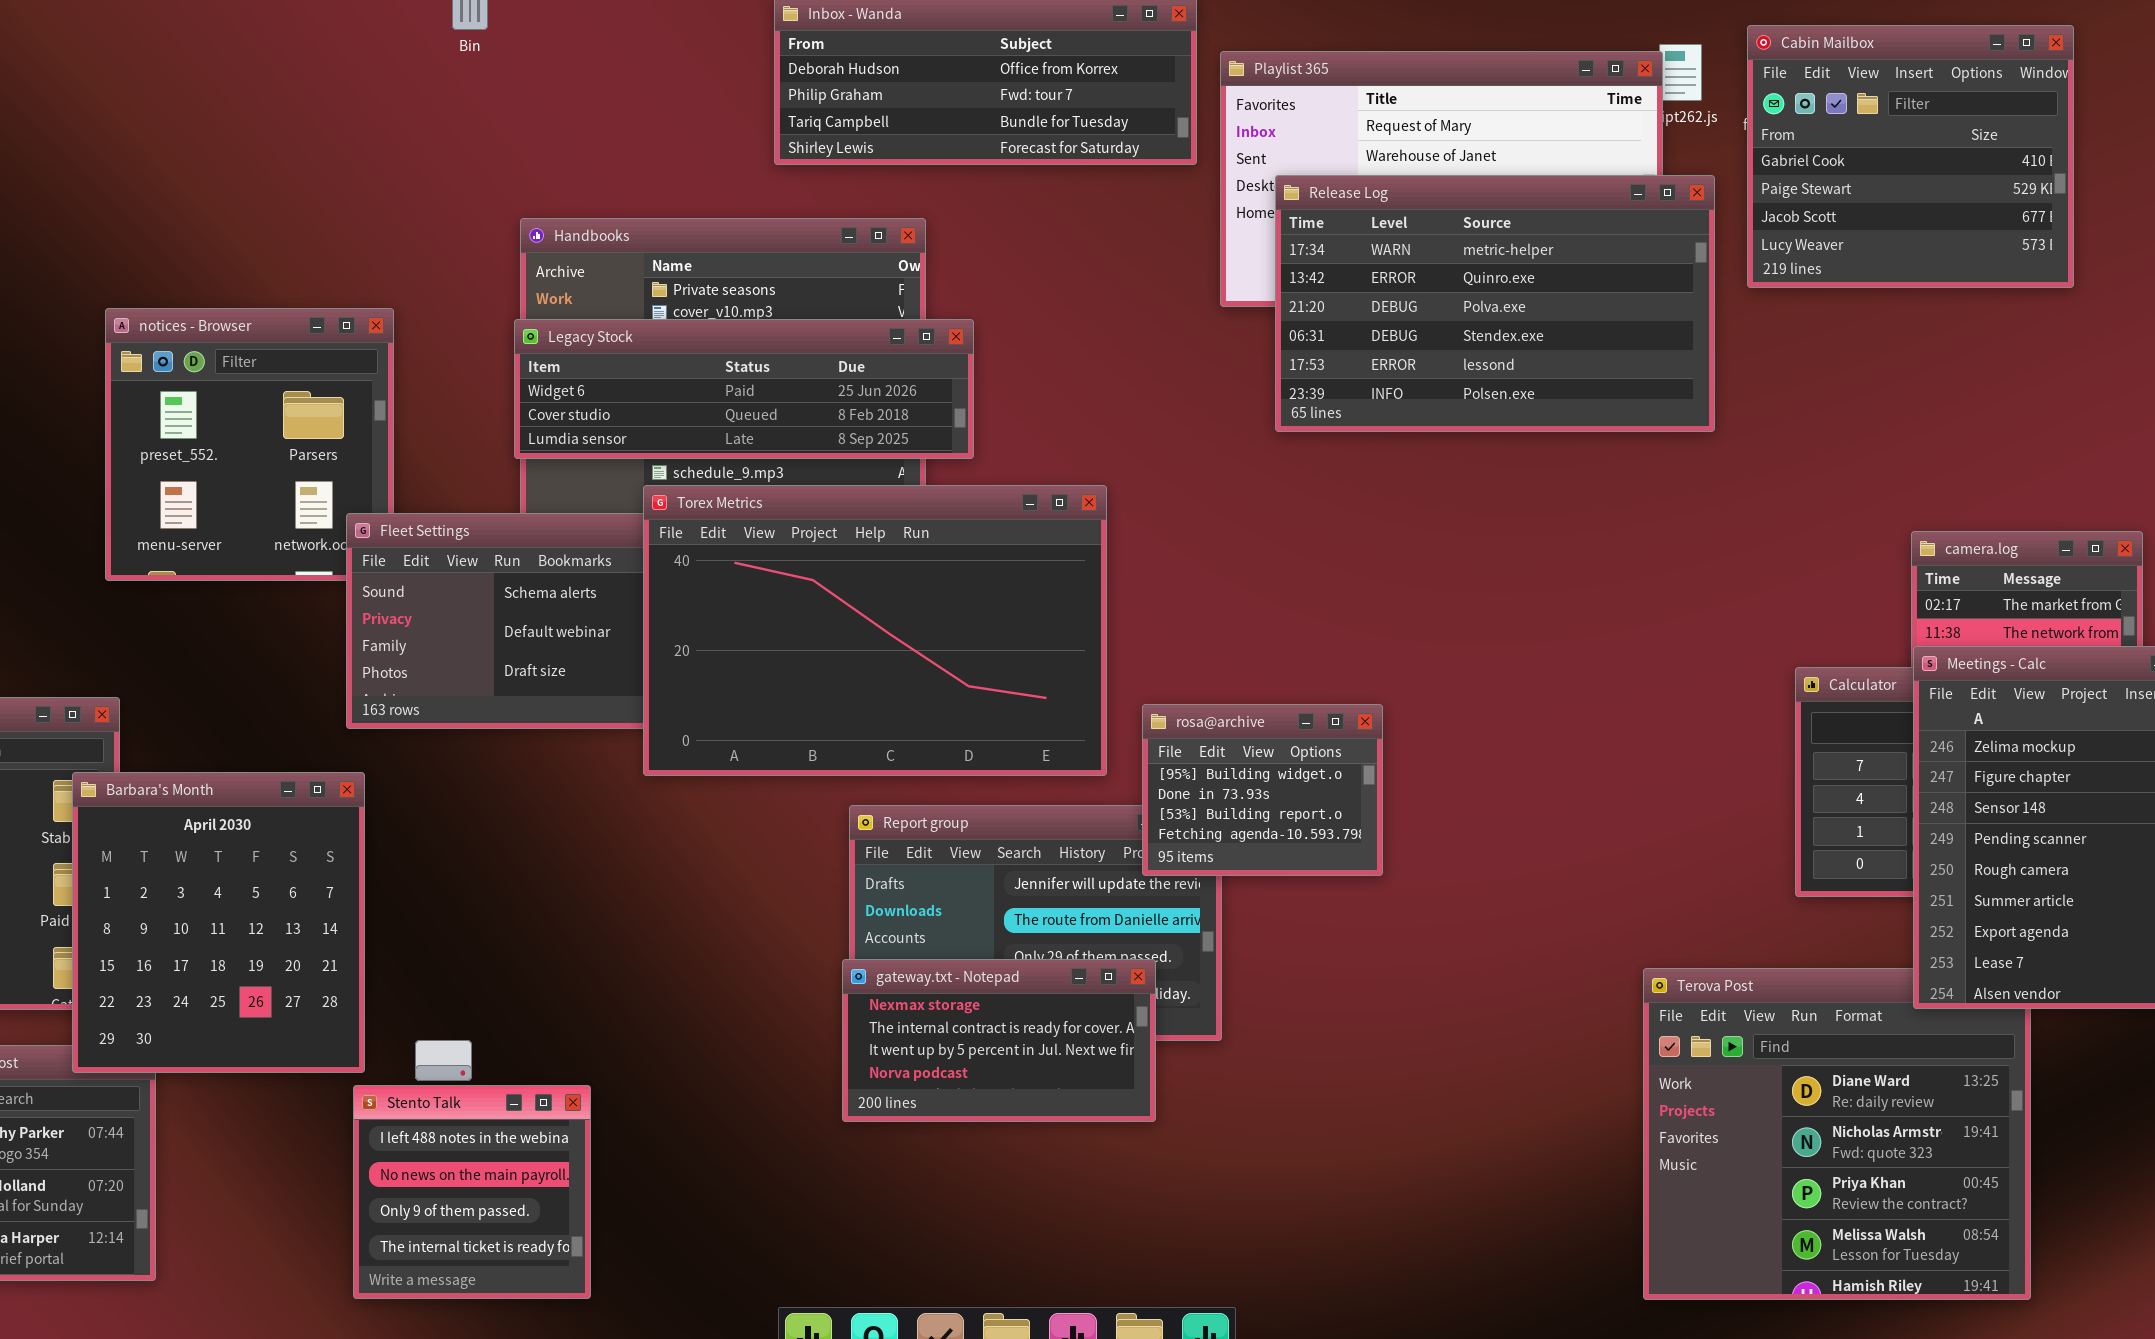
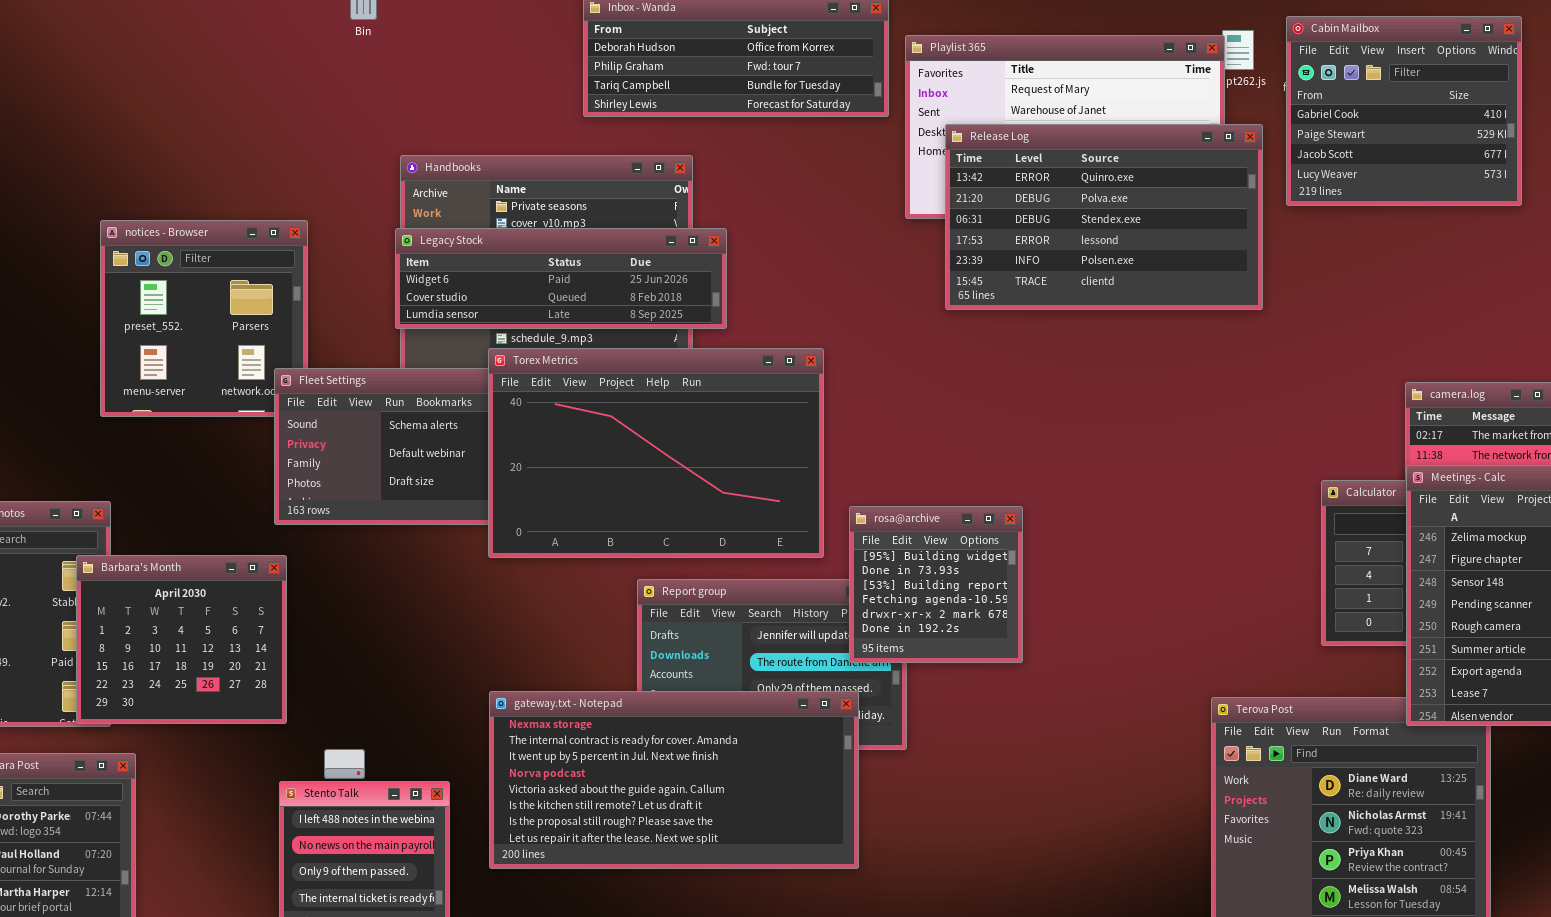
Release Log: [1275,175,1715,432] -> [945,124,1263,310], scrolled down 1 row
rosa@archive: [1142,704,1383,876] -> [849,506,1023,663], resized
Barbara's Month: [72,772,365,1073] -> [76,555,287,724], resized
gateway.txt - Notepad: [842,959,1156,1122] -> [489,691,859,869], resized

